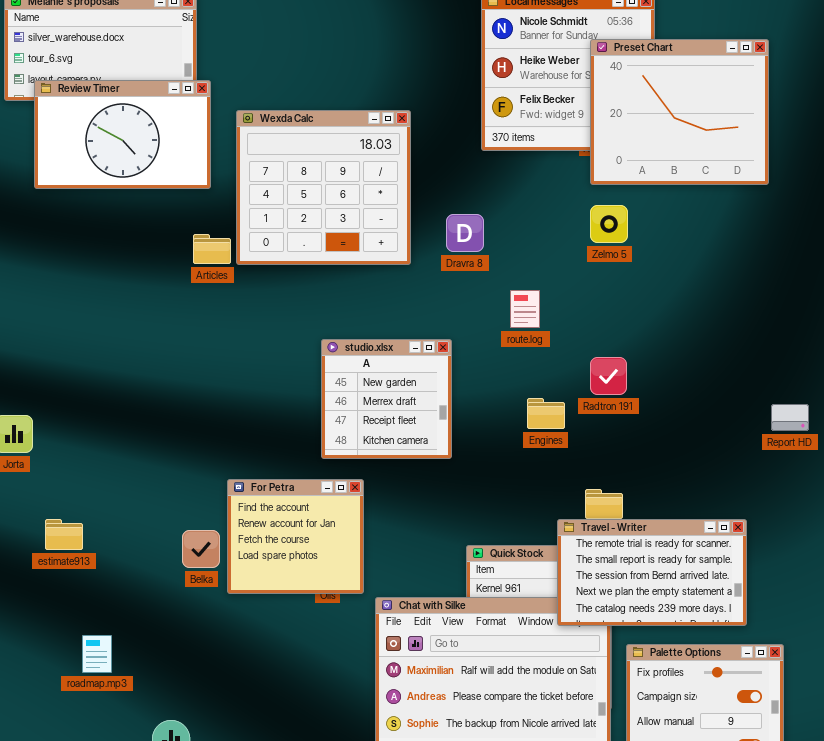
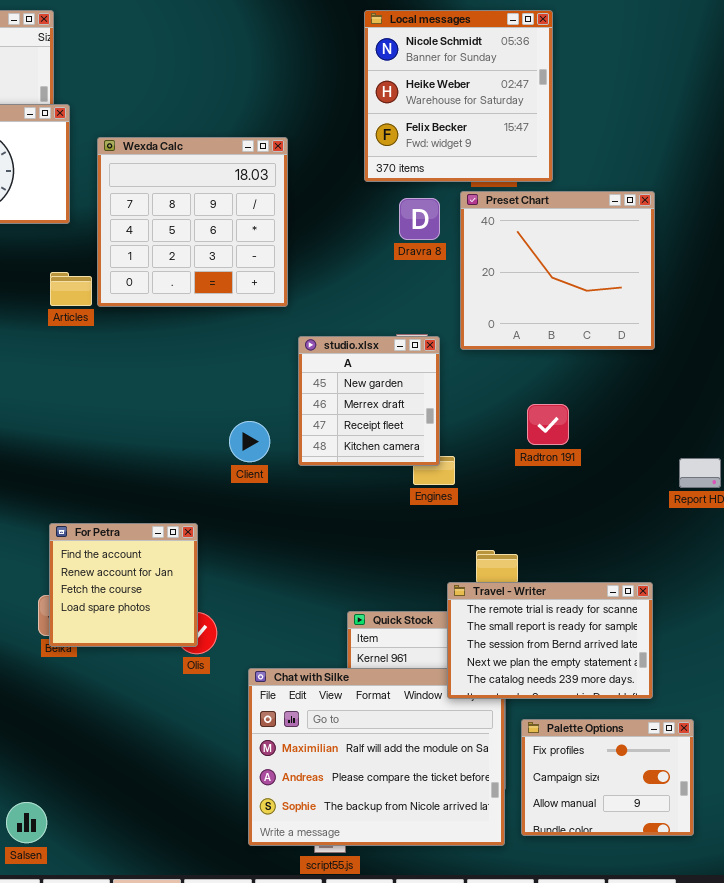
Preset Chart: [590,39,769,185] -> [460,191,655,350], moved
Dravra 8: [446,214,484,252] -> [399,198,440,240], moved
studio.xlsx: [321,339,452,459] -> [298,336,440,466], moved
Radtron 191: [590,357,627,395] -> [527,404,569,445], moved
For Petra: [227,479,364,594] -> [49,523,198,647], moved

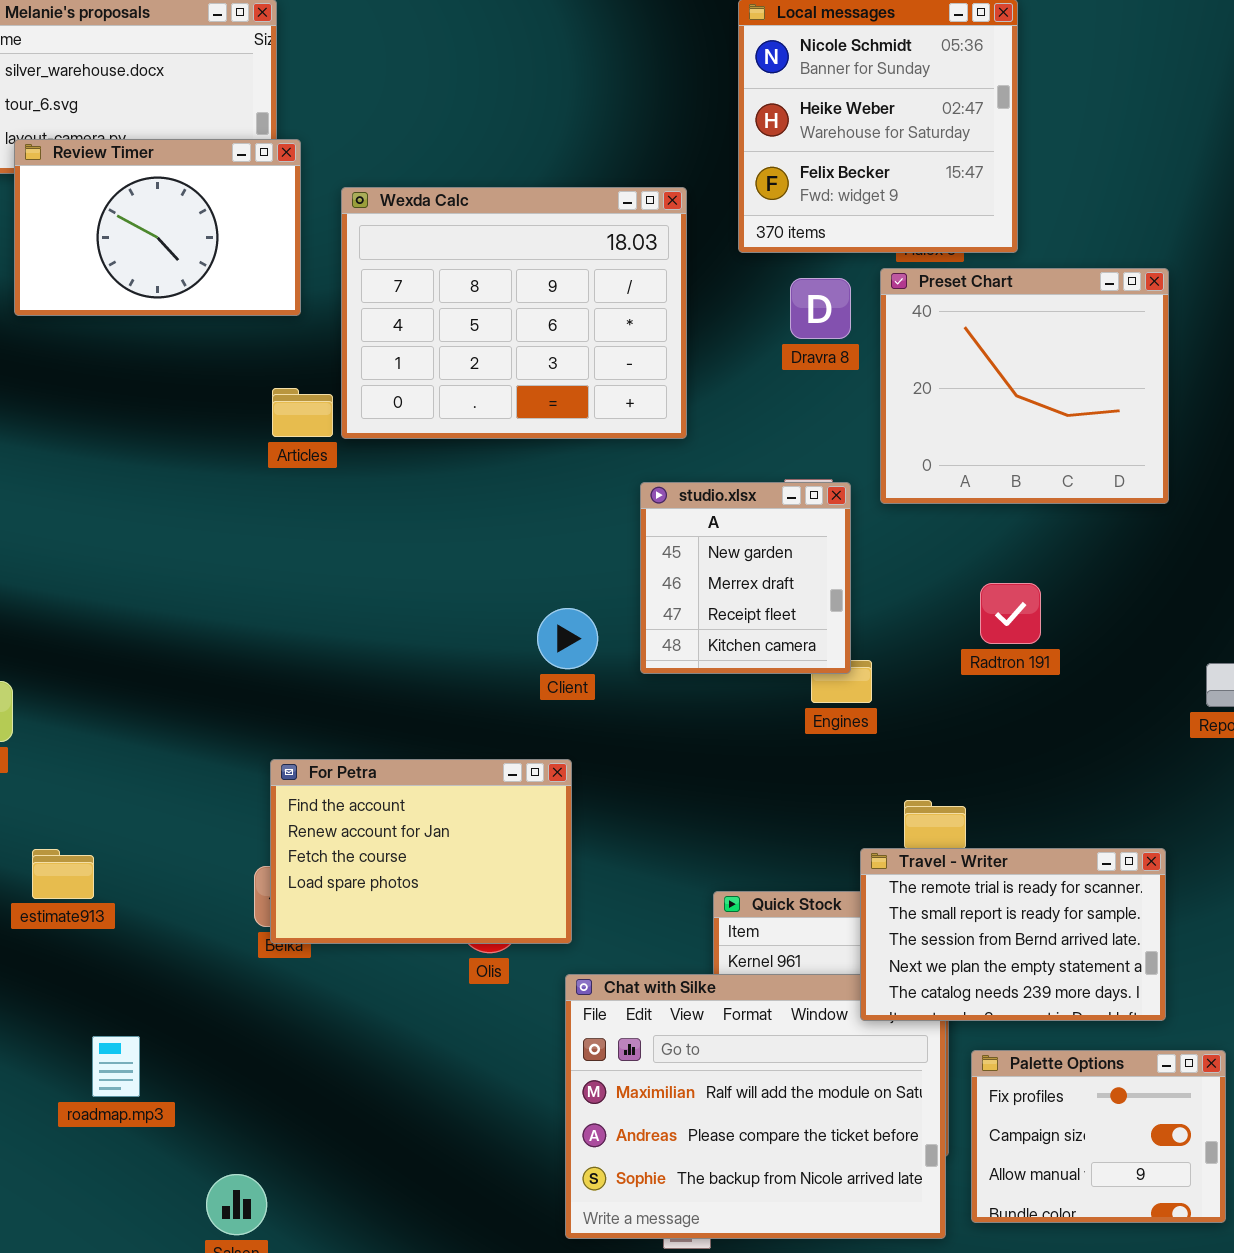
Wexda Calc: [97,137,288,307] -> [341,187,687,439], resized
For Petra: [49,523,198,647] -> [270,759,572,944], resized

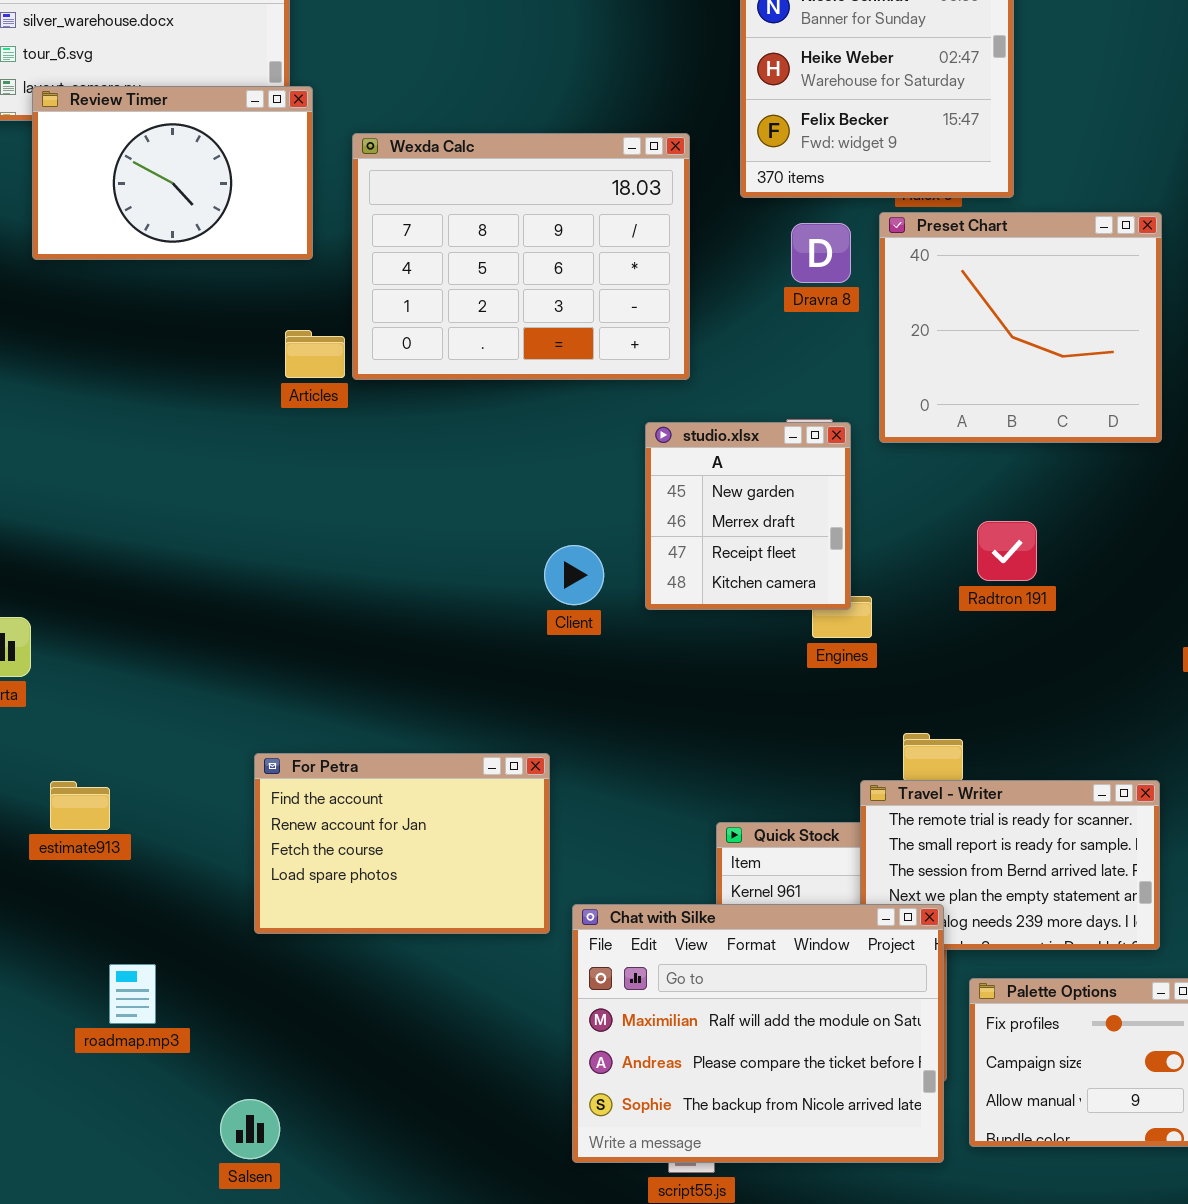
For Petra: [270,759,572,944] -> [254,753,550,934], moved
Chat with Silke: [565,974,946,1239] -> [572,904,944,1163], raised

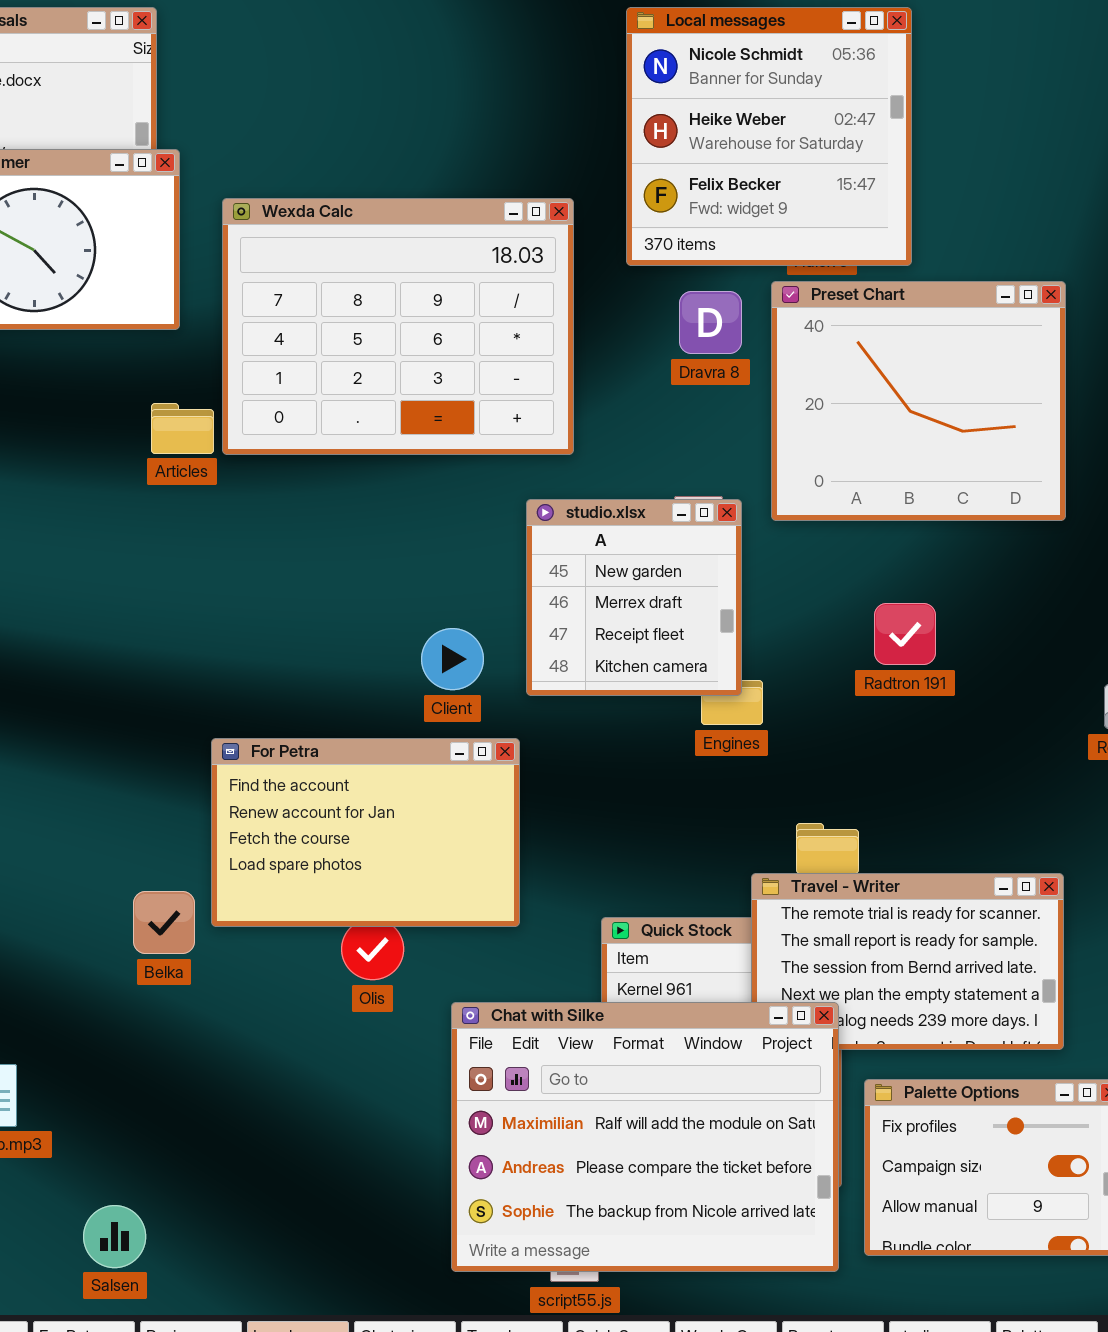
For Petra: [254,753,550,934] -> [211,738,520,927], moved

